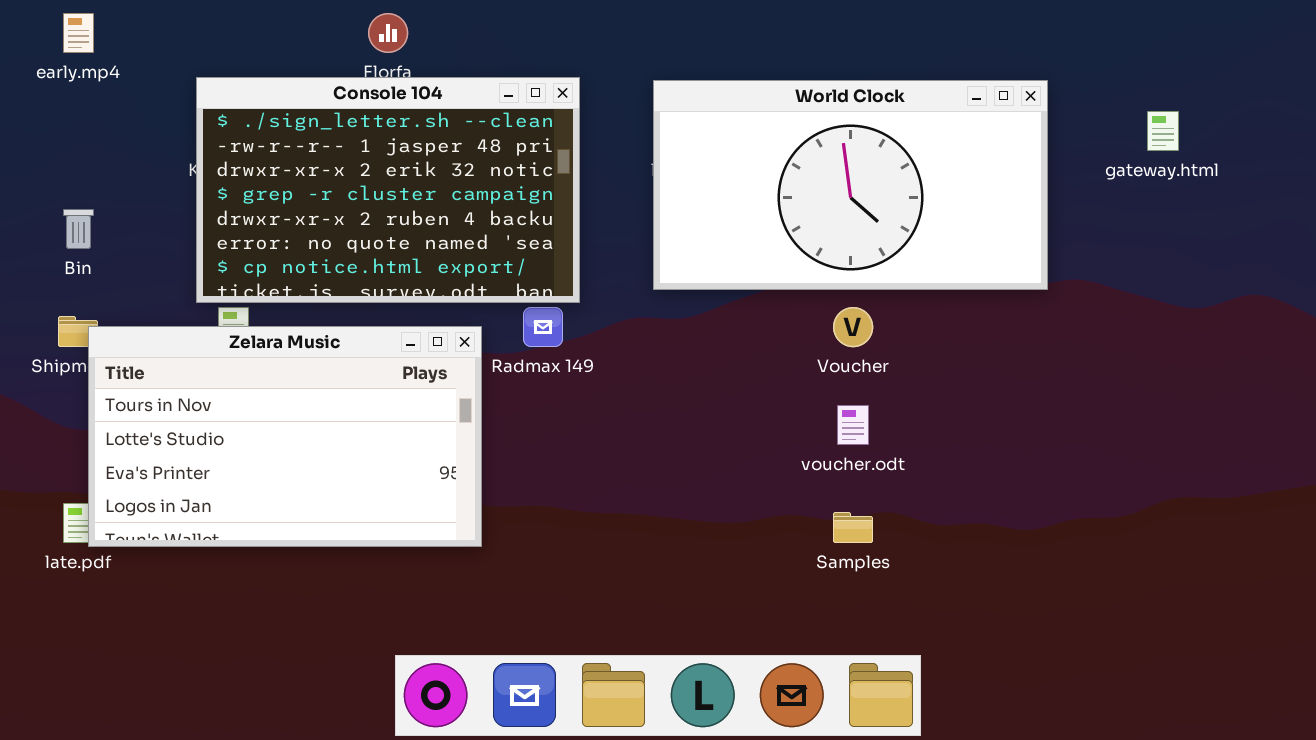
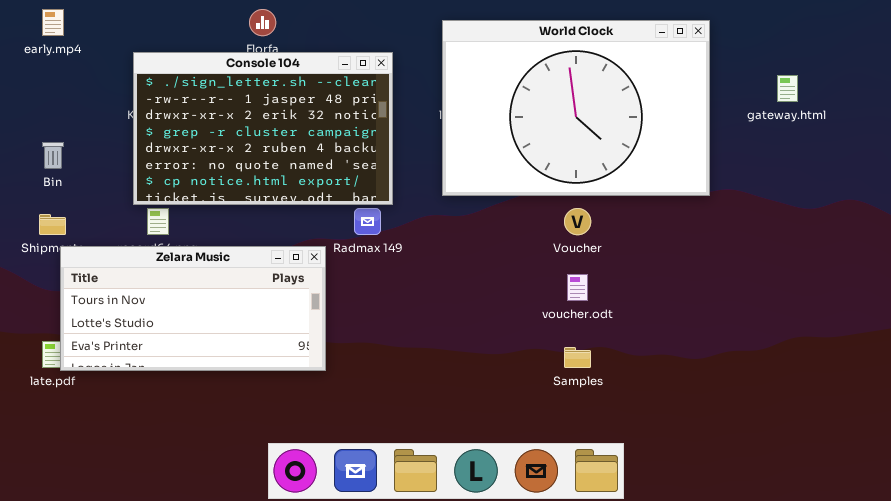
World Clock: [653,80,1048,290] -> [442,20,710,196], resized
Zelara Music: [88,326,482,547] -> [60,246,326,371], resized

